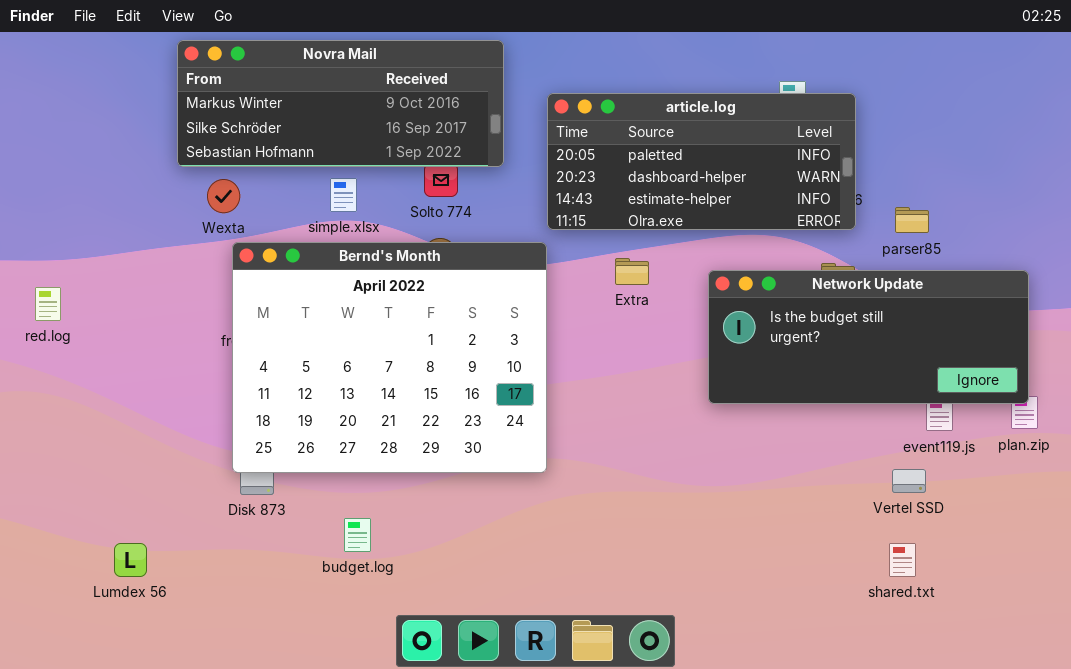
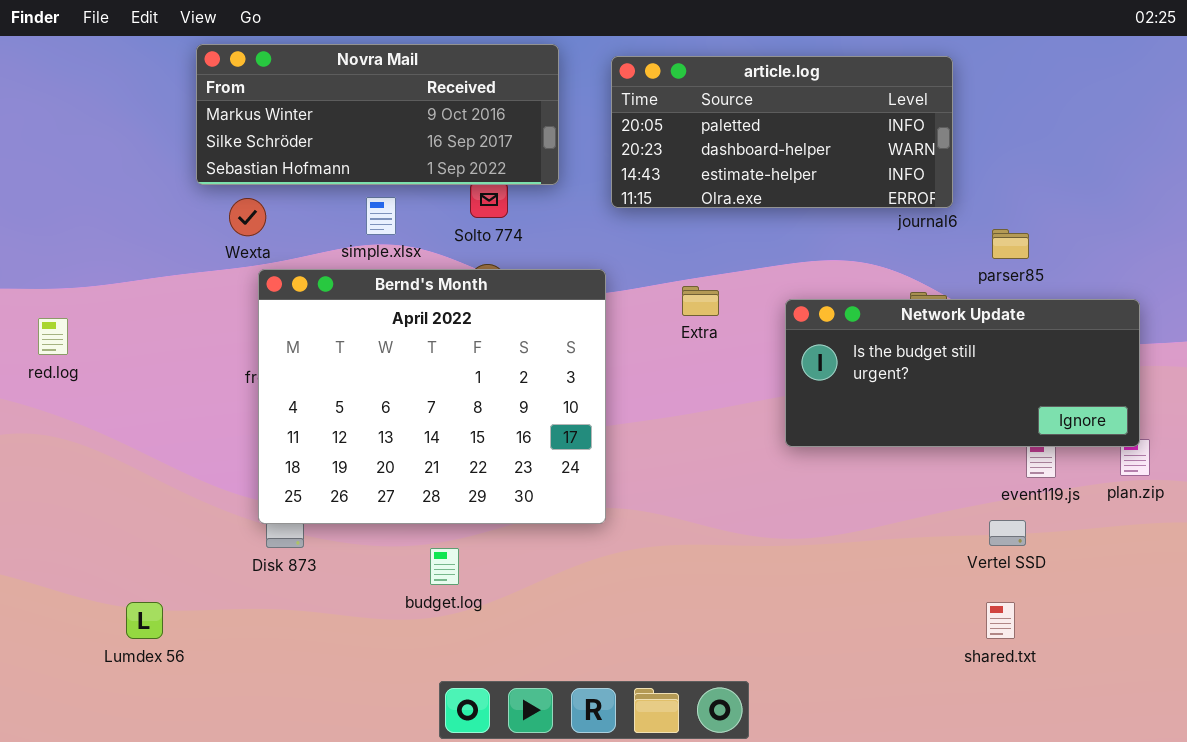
article.log: [547,93,856,230] -> [611,56,953,208], moved
budget.log: [344,518,371,552] -> [430,548,459,585], moved

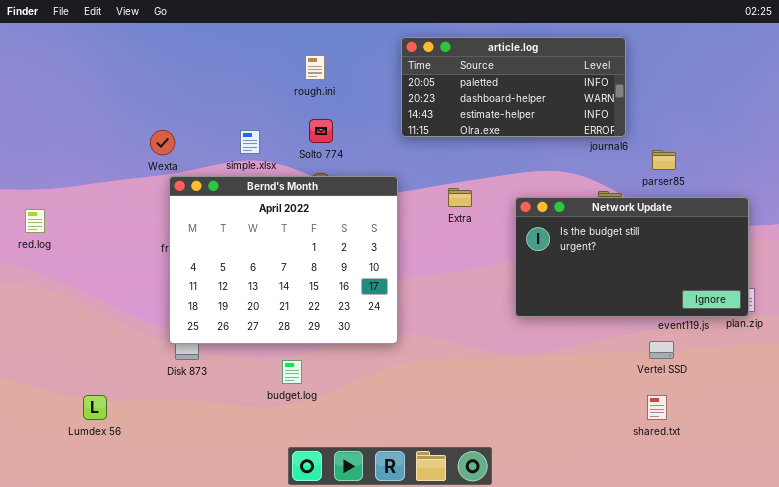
Novra Mail: [196,44,559,185] -> none, closed
Network Update: [785,299,1140,447] -> [515,197,749,317], resized

